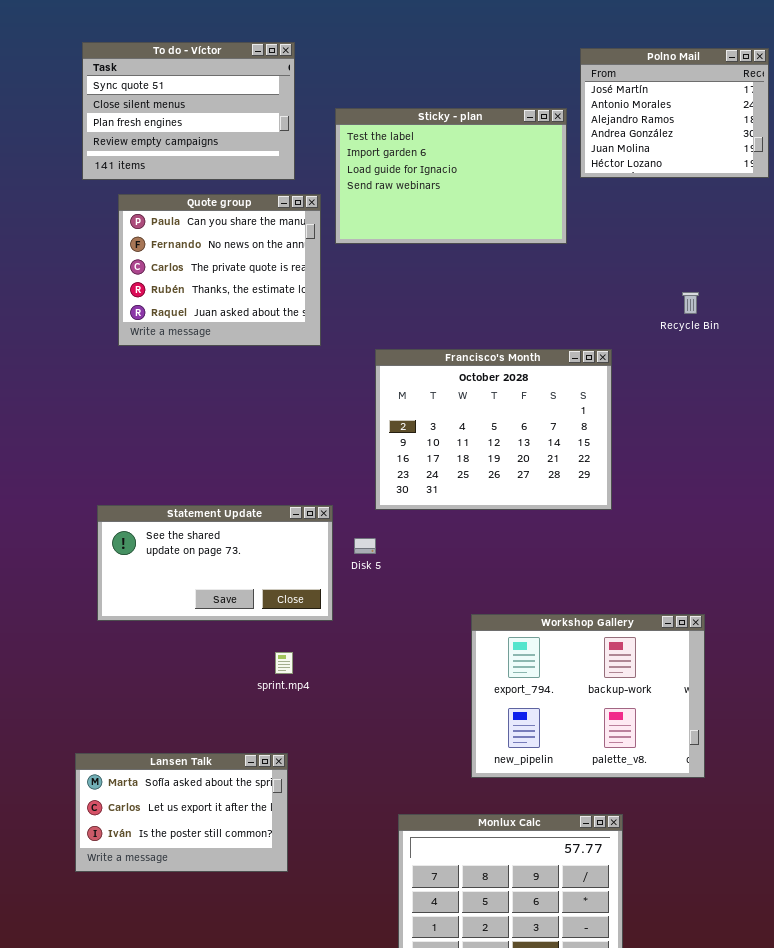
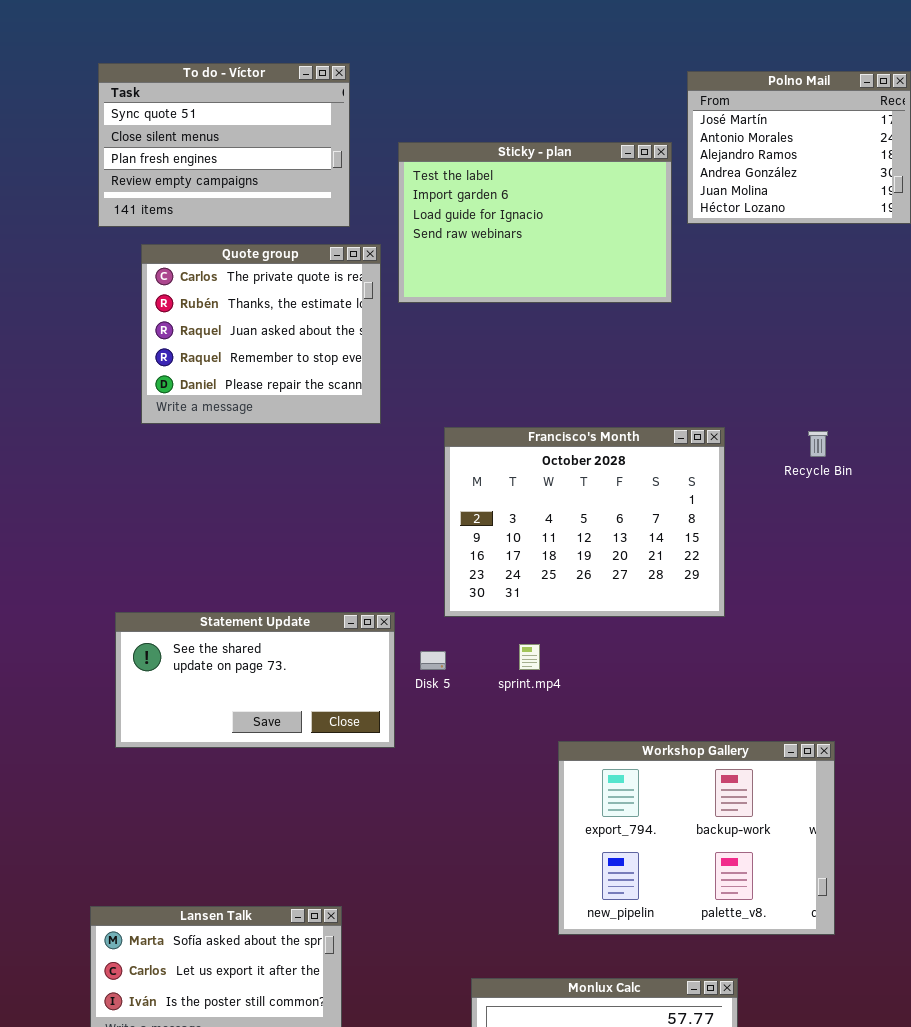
Quote group: [118,194,321,346] -> [141,244,381,424], scrolled down 2 rows
Recycle Bin: [682,292,699,314] -> [808,431,828,457], moved
sprint.mp4: [275,652,293,674] -> [519,644,540,670], moved

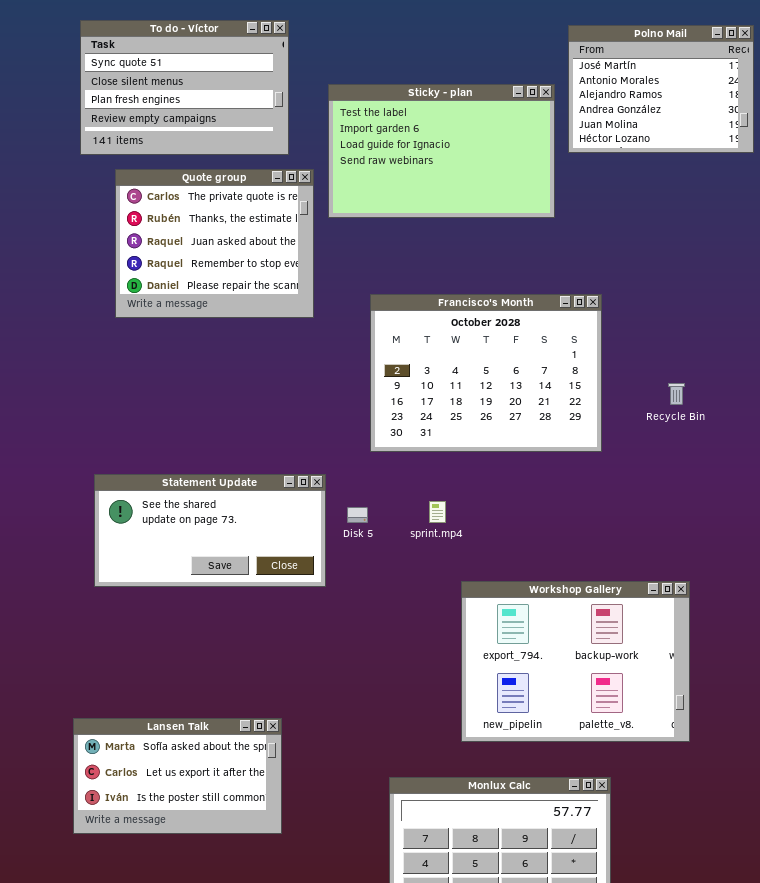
Francisco's Month: [444,427,725,617] -> [370,294,602,452], moved
Recycle Bin: [808,431,828,457] -> [668,383,685,405], moved

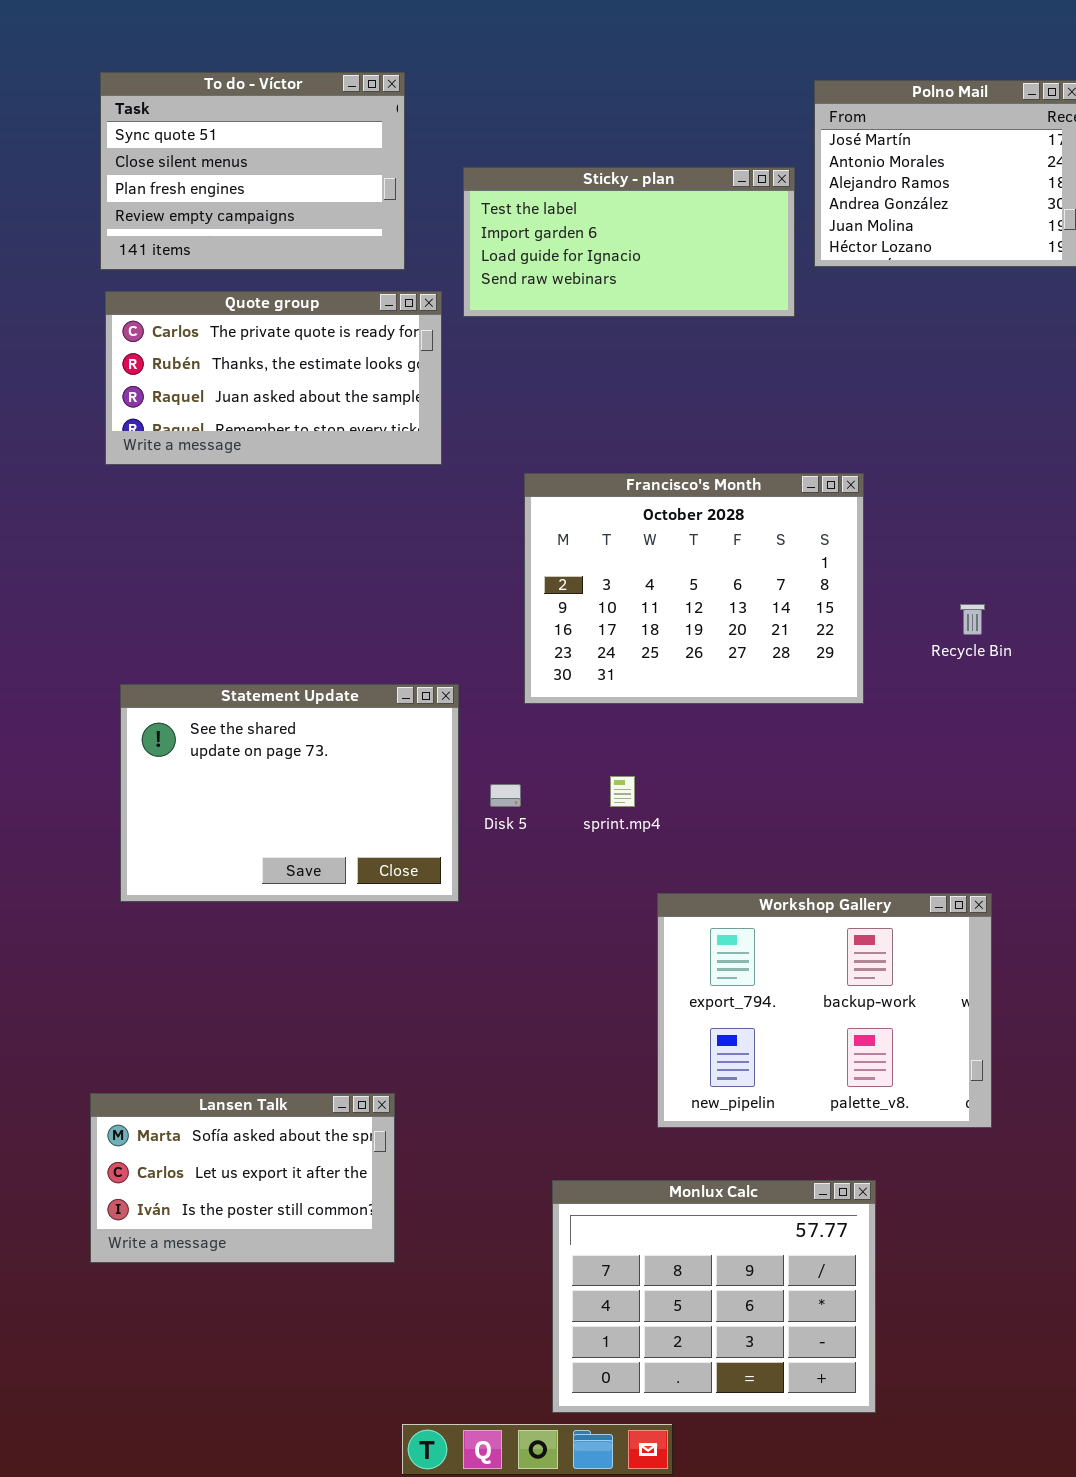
Sticky - plan: [328,84,555,218] -> [463,167,795,317], resized
Quote group: [115,169,314,318] -> [105,291,442,465], resized
Statement Update: [94,474,326,587] -> [120,684,459,902], resized

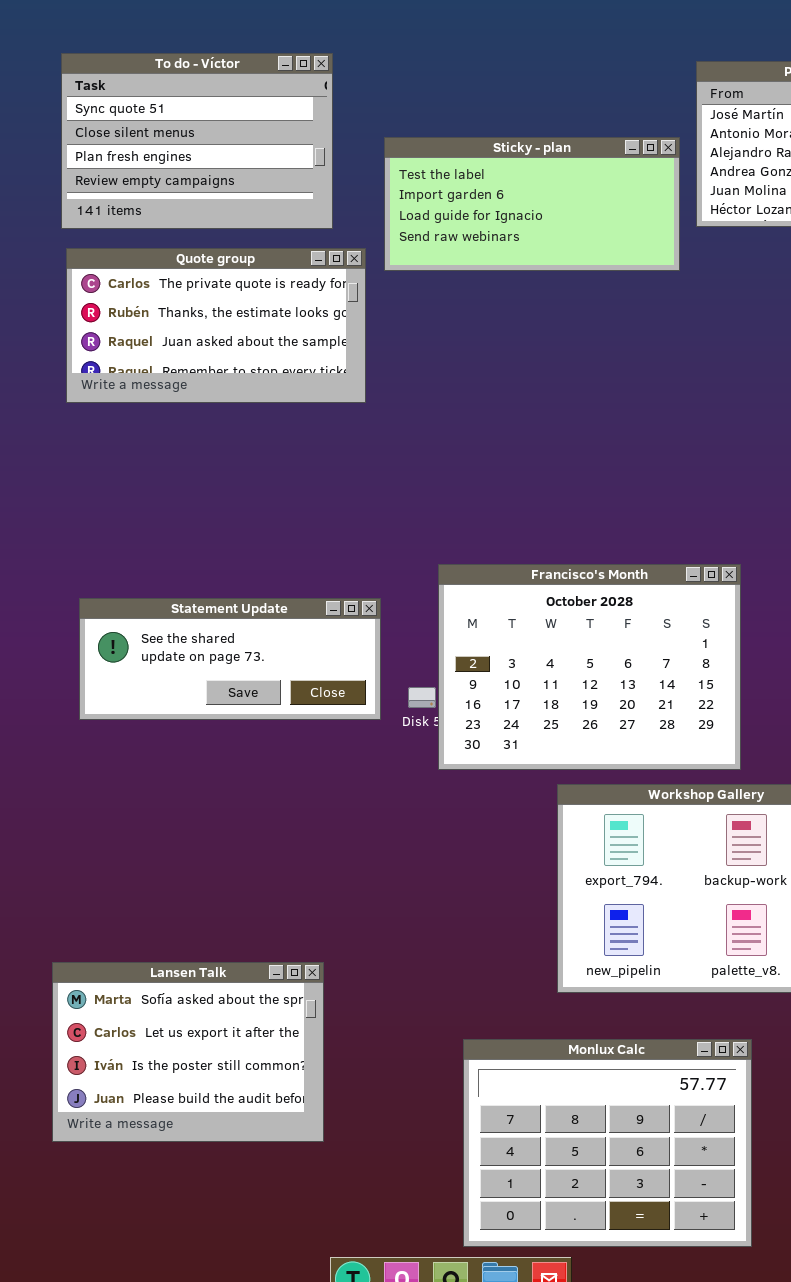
Francisco's Month: [524,473,864,704] -> [438,564,741,770], moved
Statement Update: [120,684,459,902] -> [79,598,381,720], resized
Lansen Talk: [90,1093,395,1263] -> [52,962,324,1142], resized

